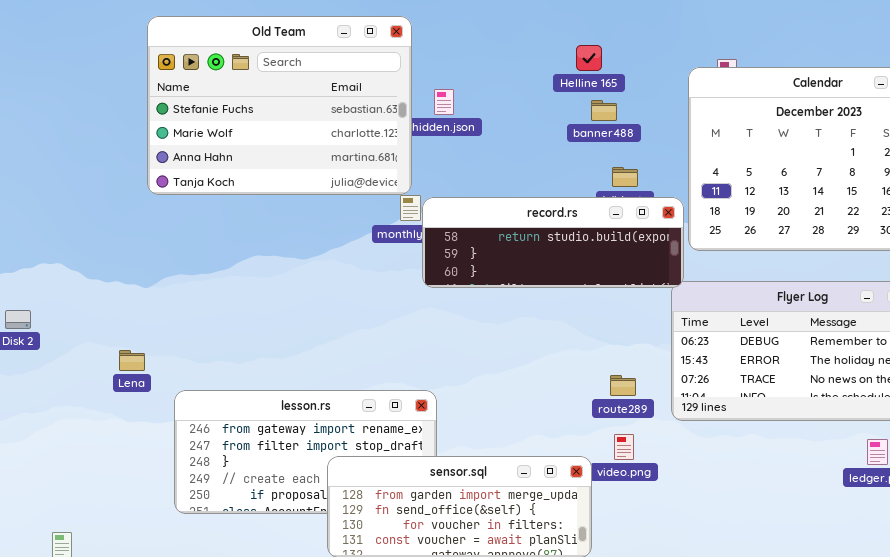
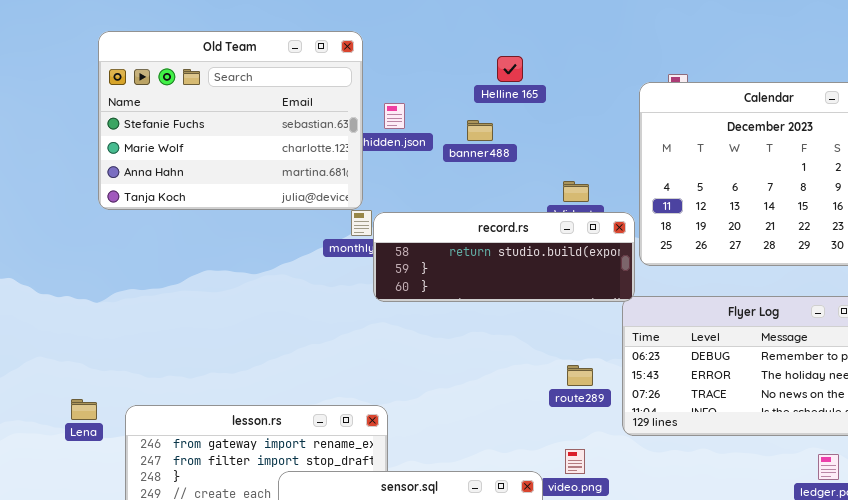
Helline 165: [576,45,602,71] -> [497,56,523,82], moved
banner488: [591,100,617,121] -> [467,120,493,141], moved
Lena: [119,350,145,371] -> [71,399,97,420], moved
route289: [610,375,636,396] -> [567,365,593,386], moved

